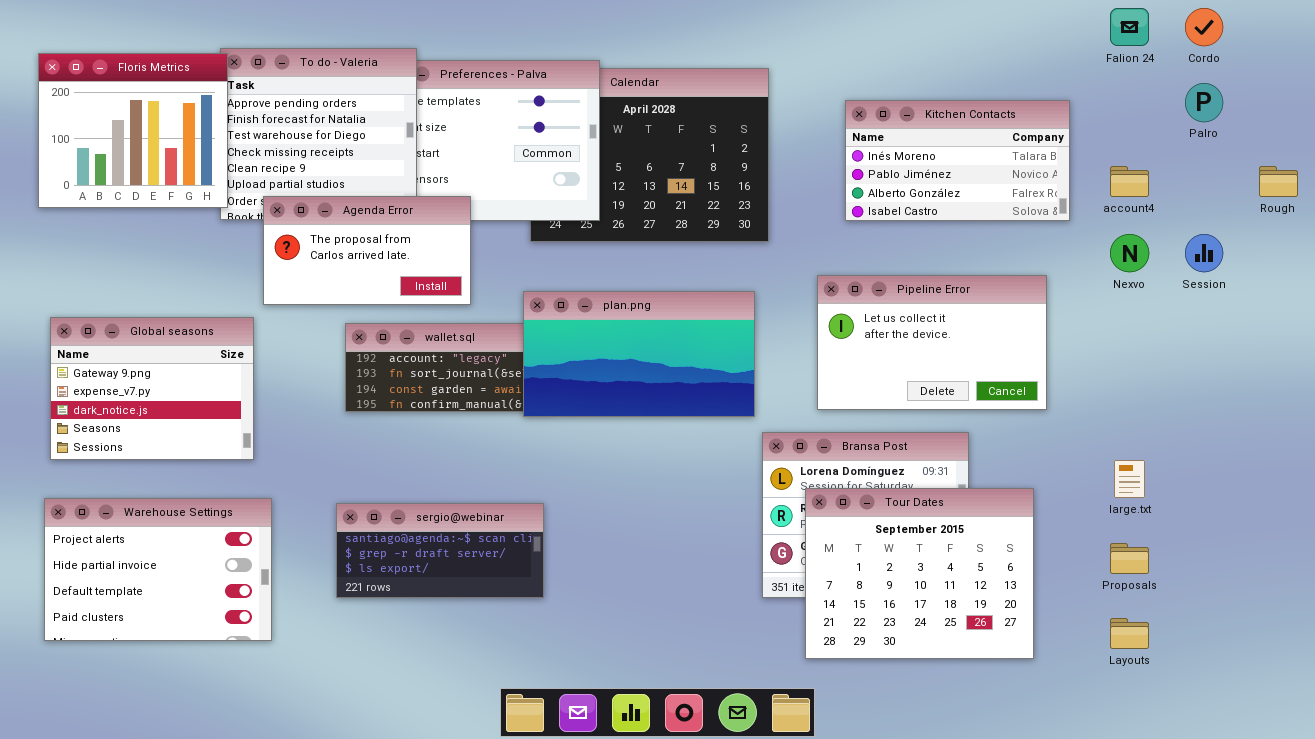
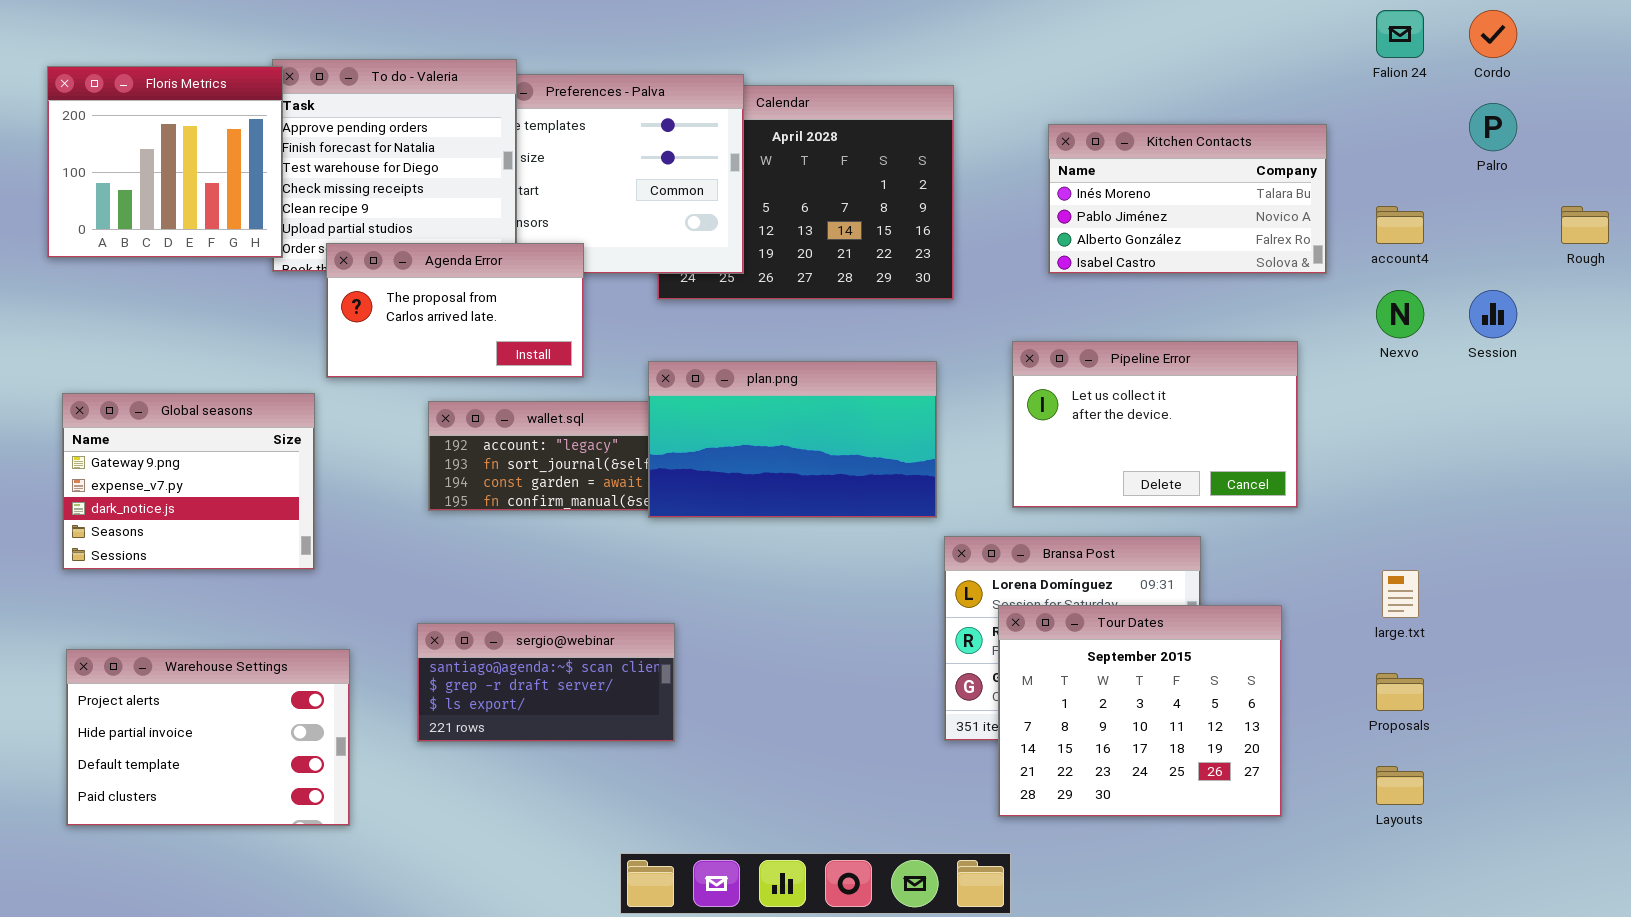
Warehouse Settings: [44,498,272,641] -> [66,649,350,826], moved

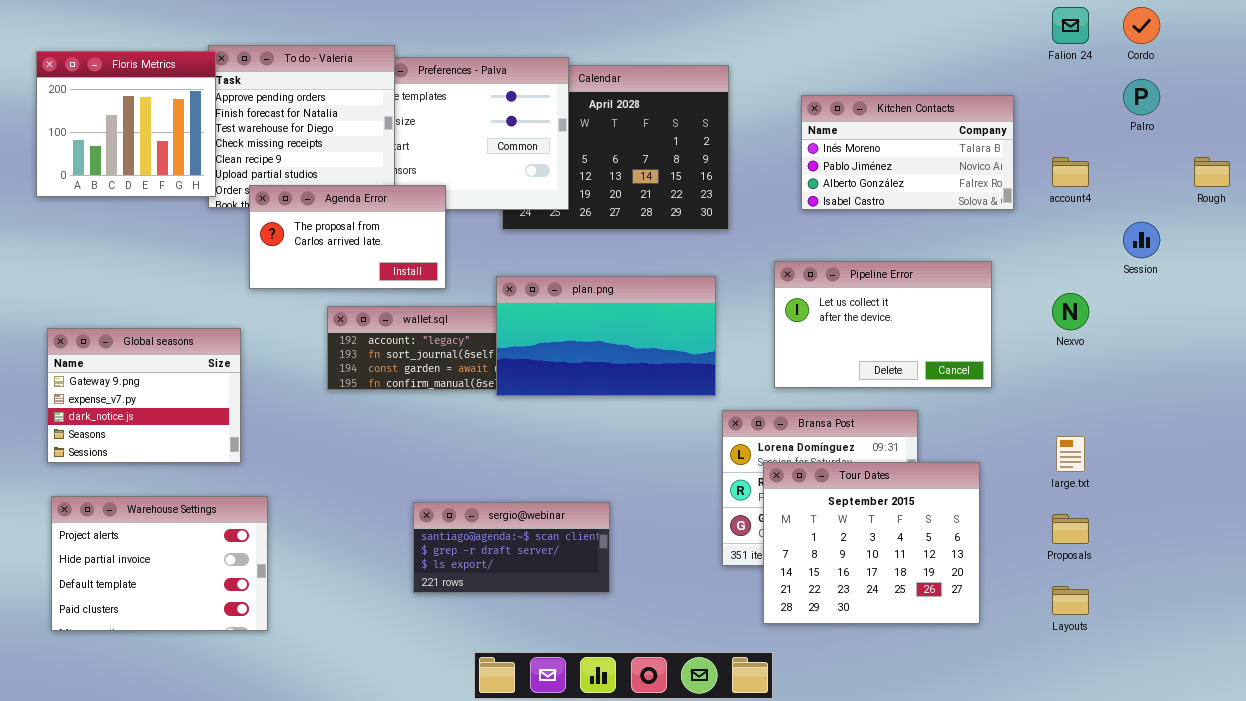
Nexvo: [1376,290,1424,338] -> [1052,293,1089,330], moved
Global seasons: [62,393,315,570] -> [47,328,241,463], moved
sergio@webinar: [417,623,675,742] -> [413,502,610,593], moved

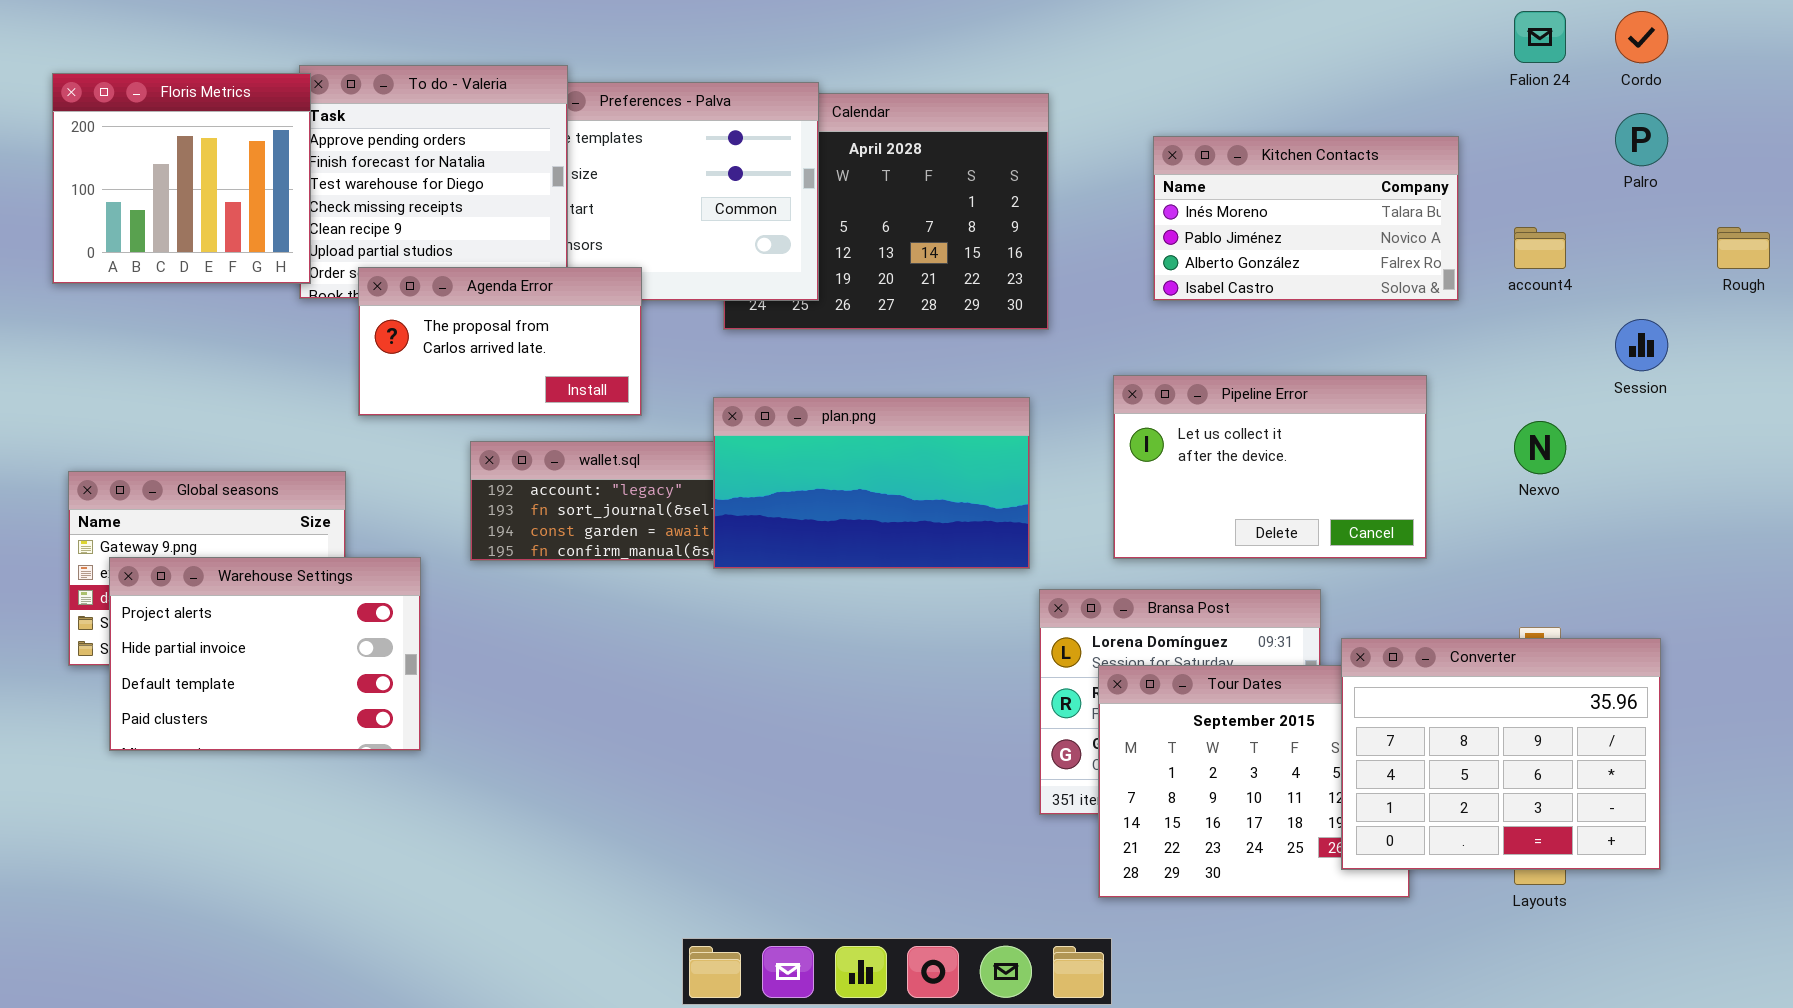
Converter: none -> [1341,638,1661,870], opened
Warehouse Settings: [51,496,268,631] -> [109,557,421,751], moved
sergio@webinar: [413,502,610,593] -> none, closed

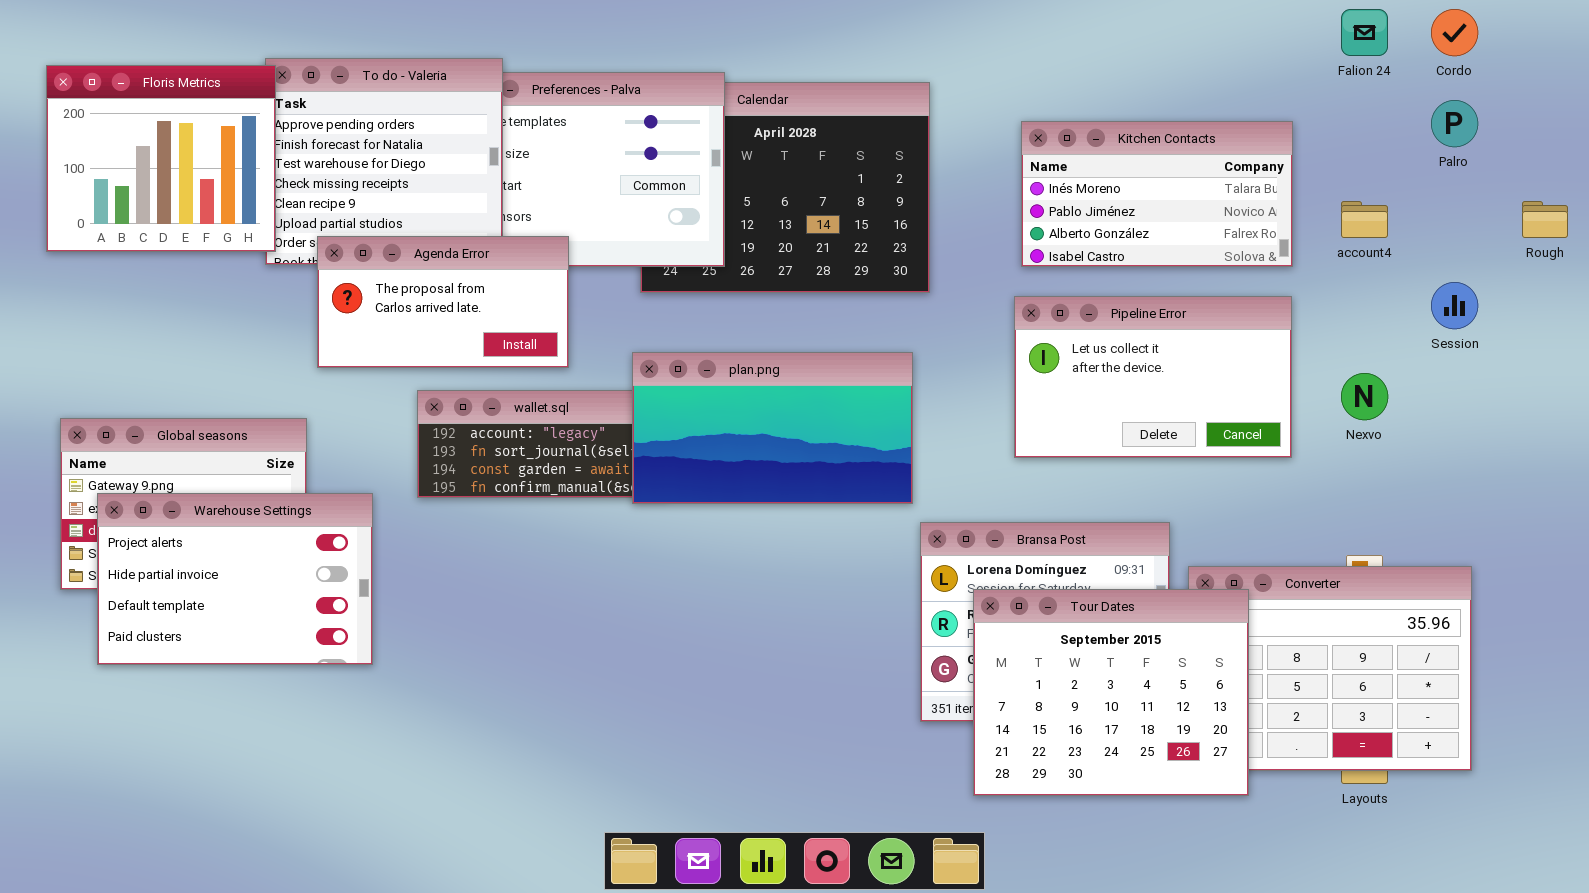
Pipeline Error: [1113,375,1427,559] -> [1014,296,1292,458], moved
Tour Dates: [1098,665,1410,898] -> [973,589,1249,796], raised

